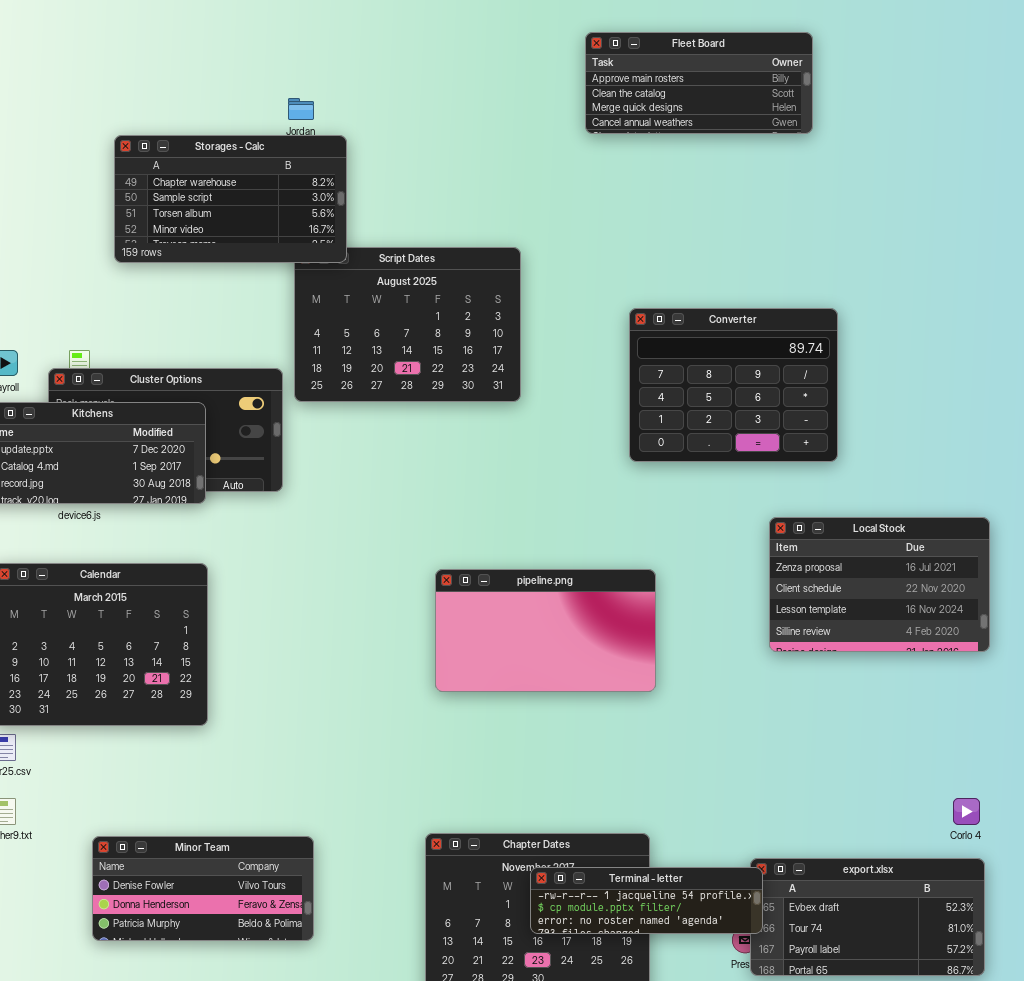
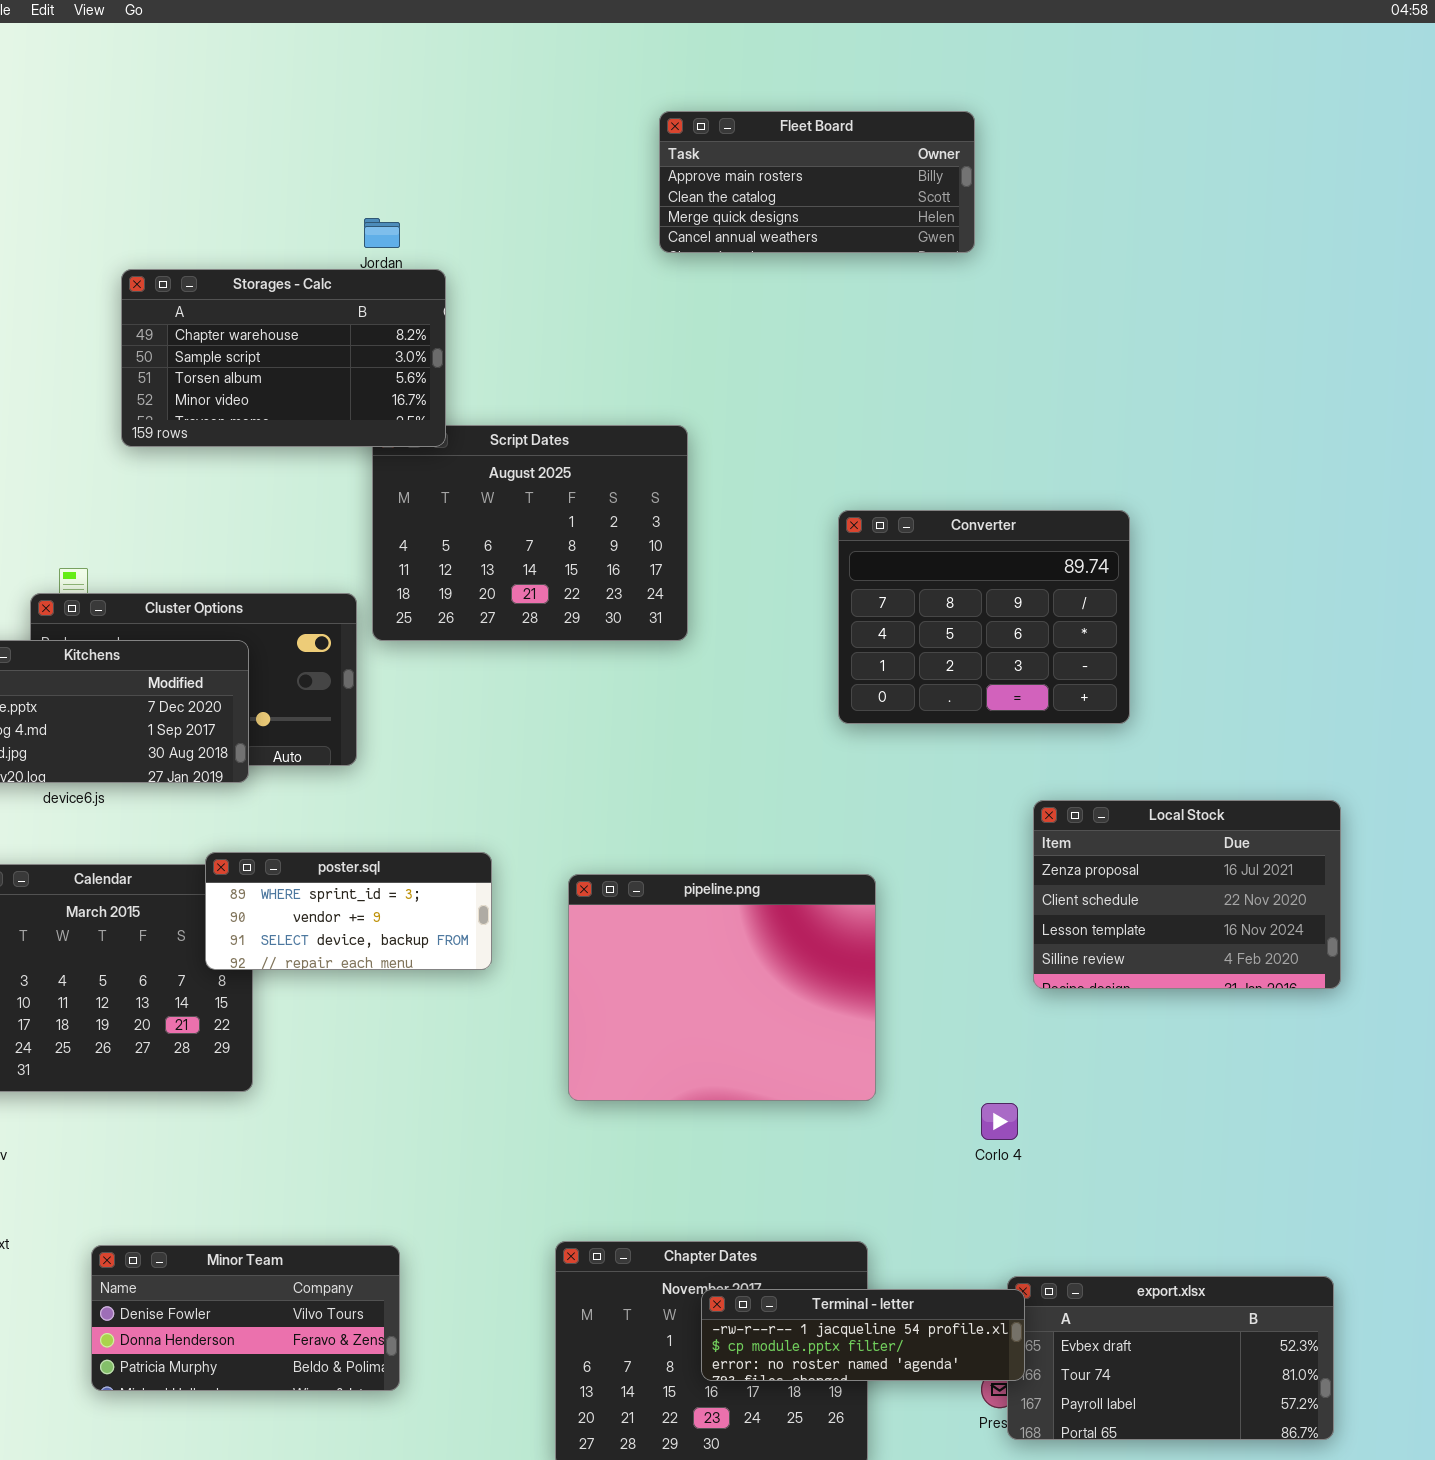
Fleet Board: [585,32,813,134] -> [659,111,975,253], moved
poster.sql: none -> [205,852,492,970], opened
pipeline.png: [435,569,656,692] -> [568,874,876,1101], resized
Corlo 4: [953,798,980,825] -> [981,1103,1018,1140], moved

